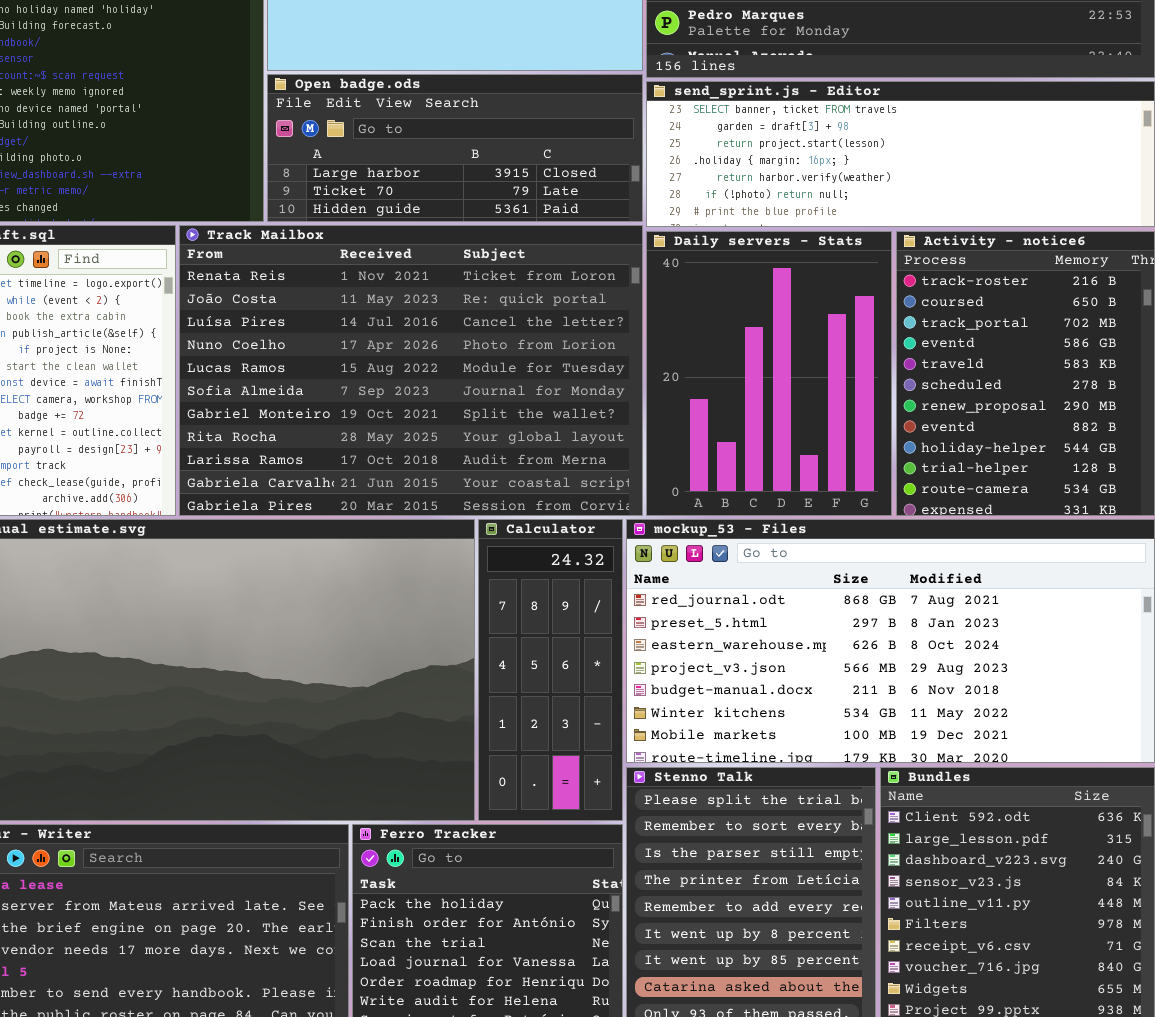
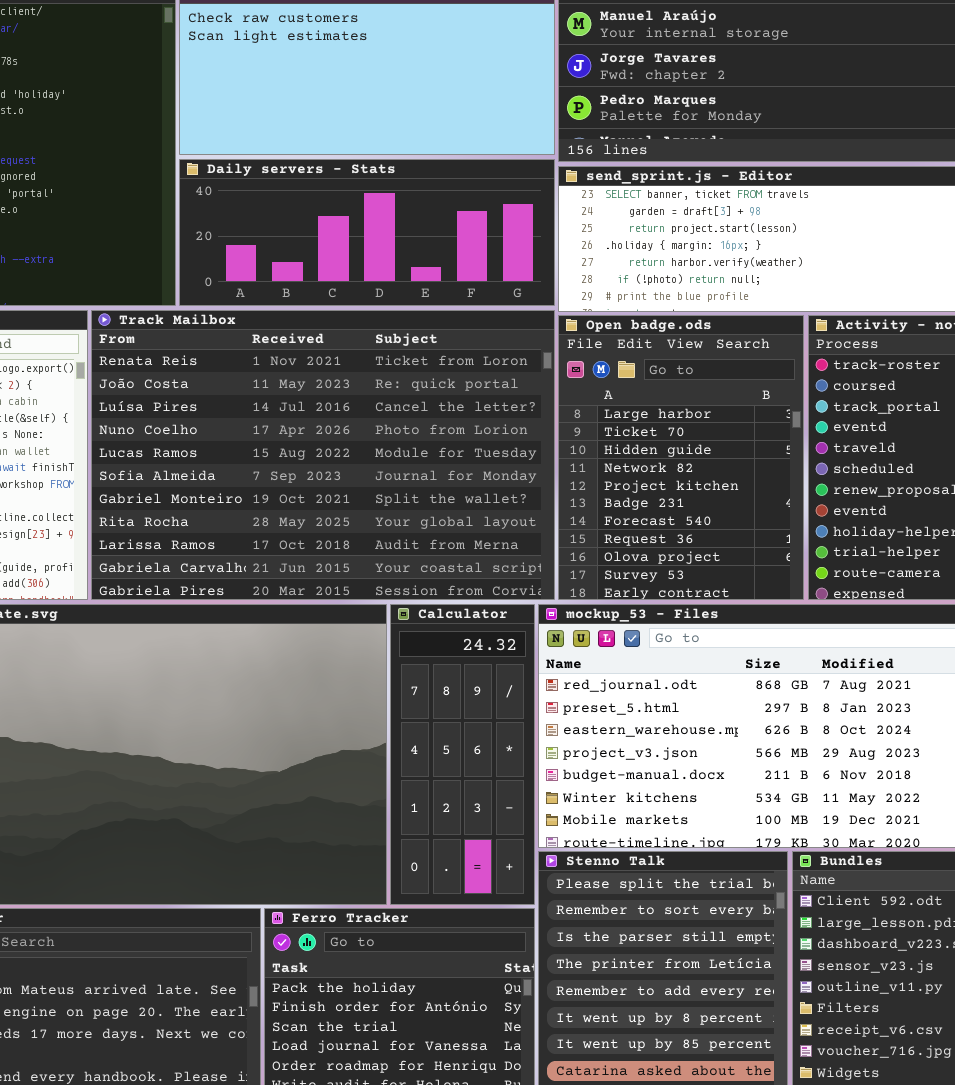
Open badge.ods: [267,74,643,222] -> [558,315,804,600], moved, resized
Daily servers - Stats: [646,231,892,516] -> [179,159,555,306], moved, resized

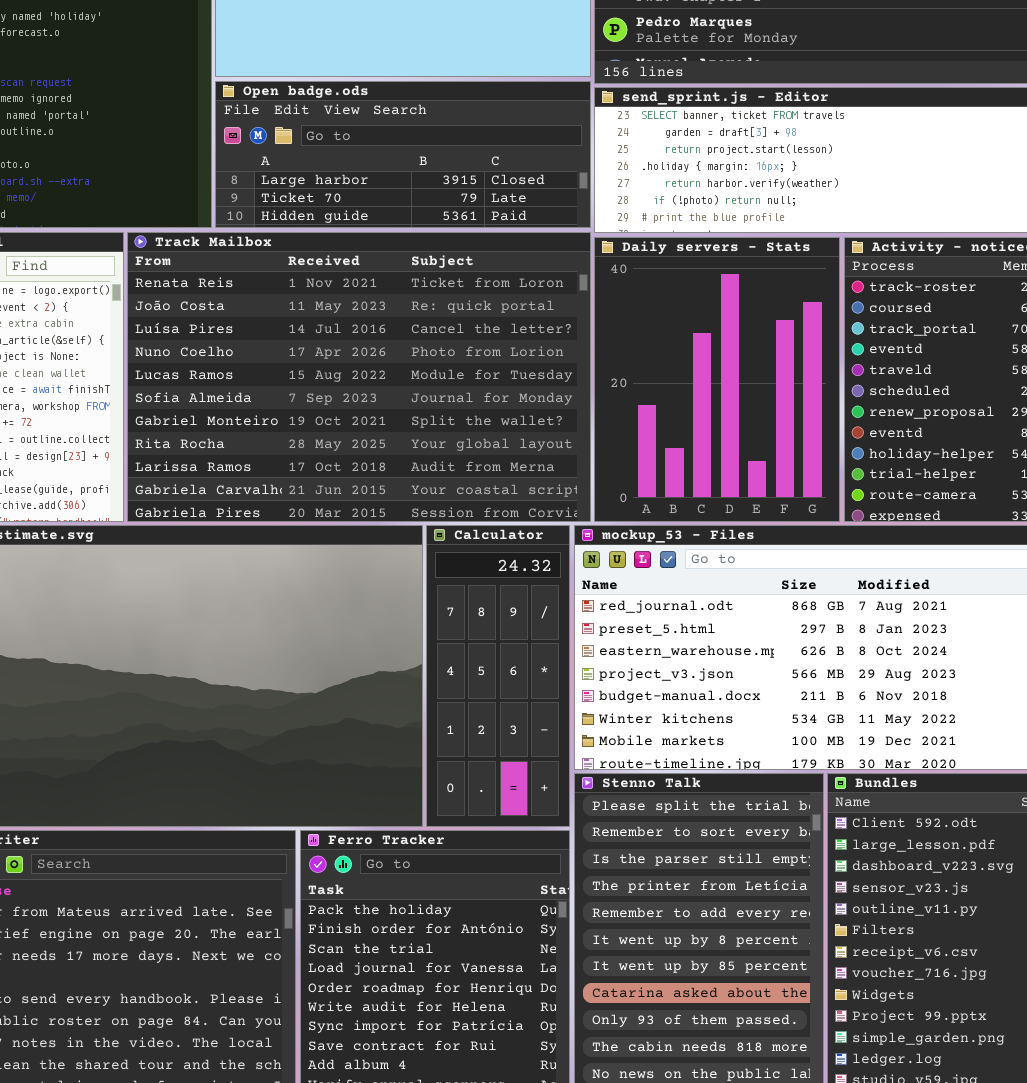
Daily servers - Stats: [179,159,555,306] -> [594,237,840,522], moved, resized
Open badge.ods: [558,315,804,600] -> [215,81,591,228], moved, resized

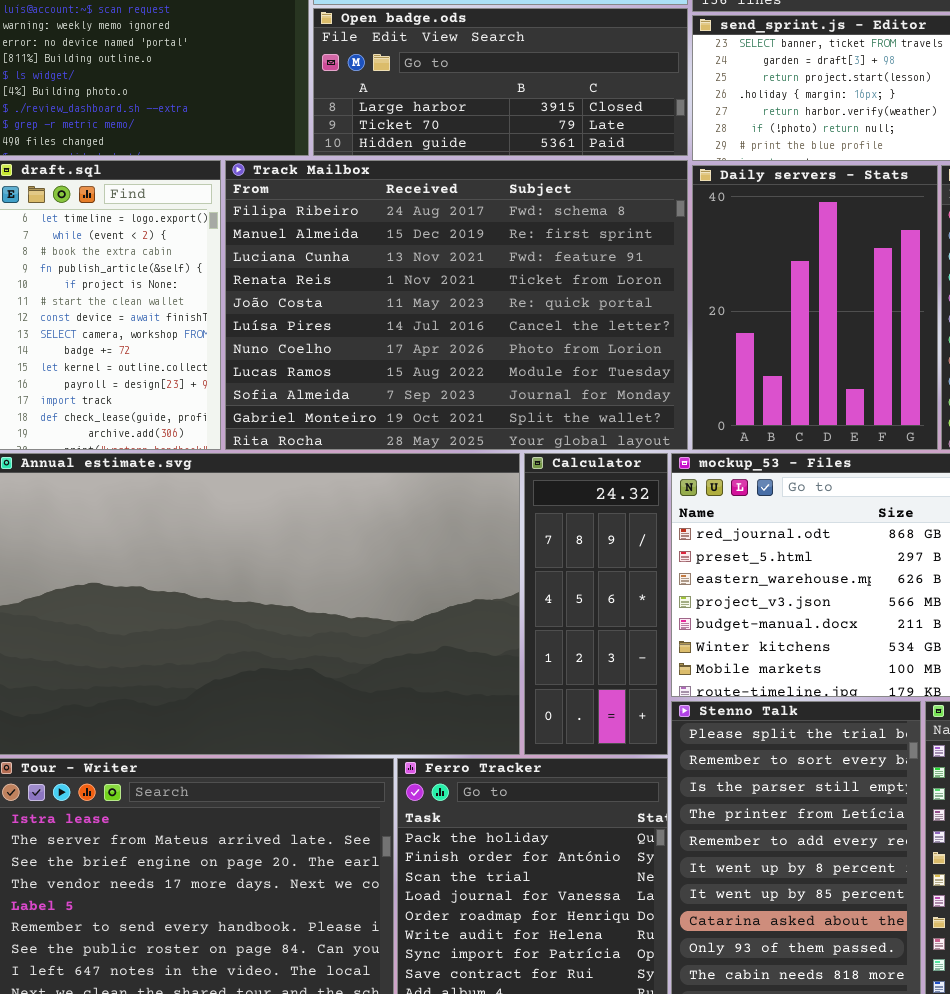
Track Mailbox: [127,232,591,522] -> [225,160,688,450], scrolled up 3 rows

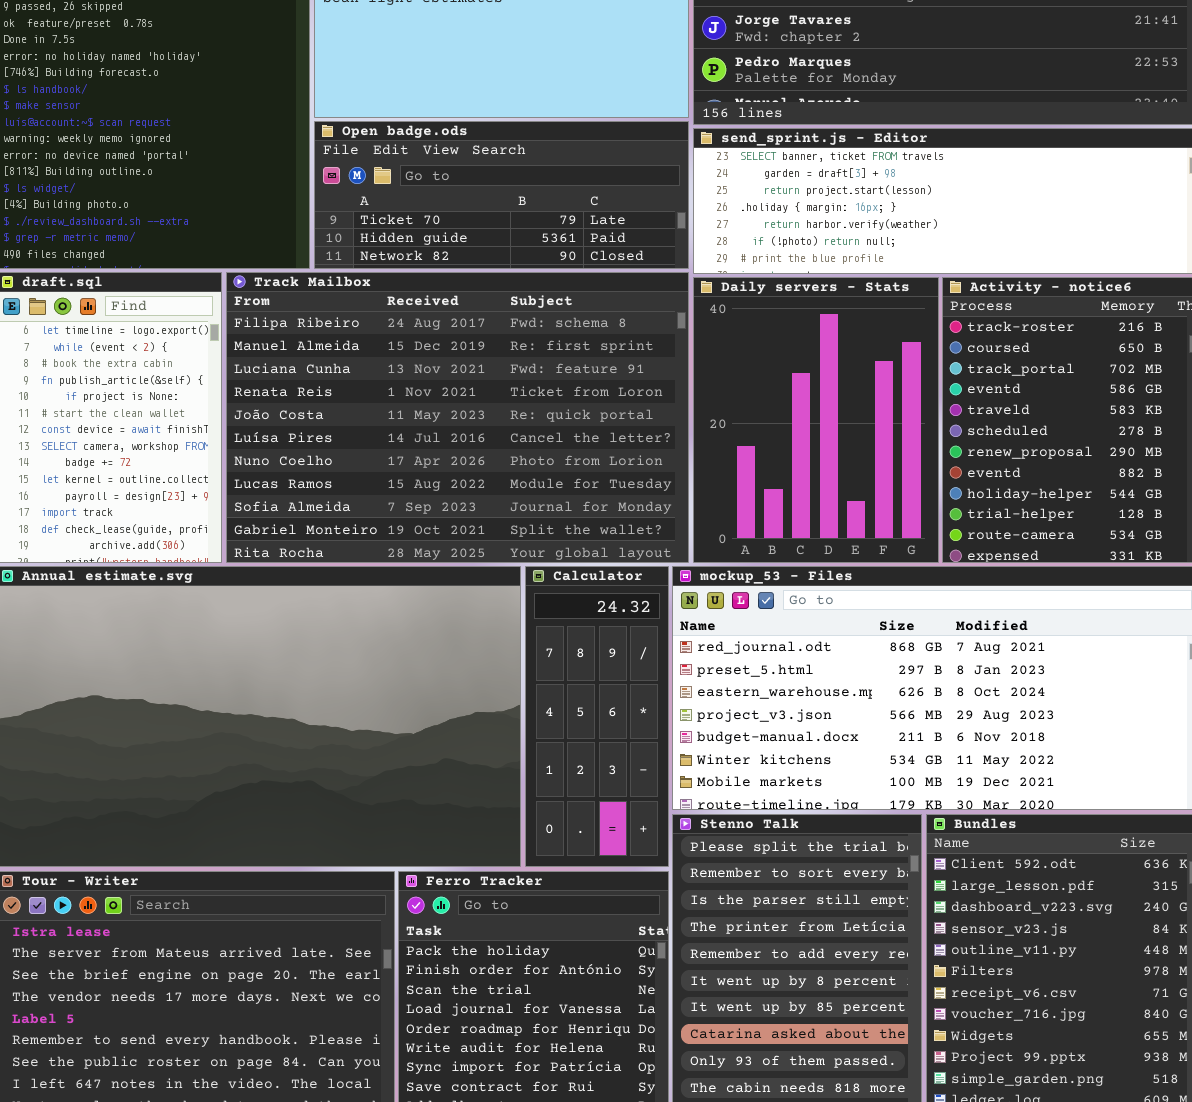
Open badge.ods: [313,8,688,156] -> [314,121,689,269], scrolled down 1 row

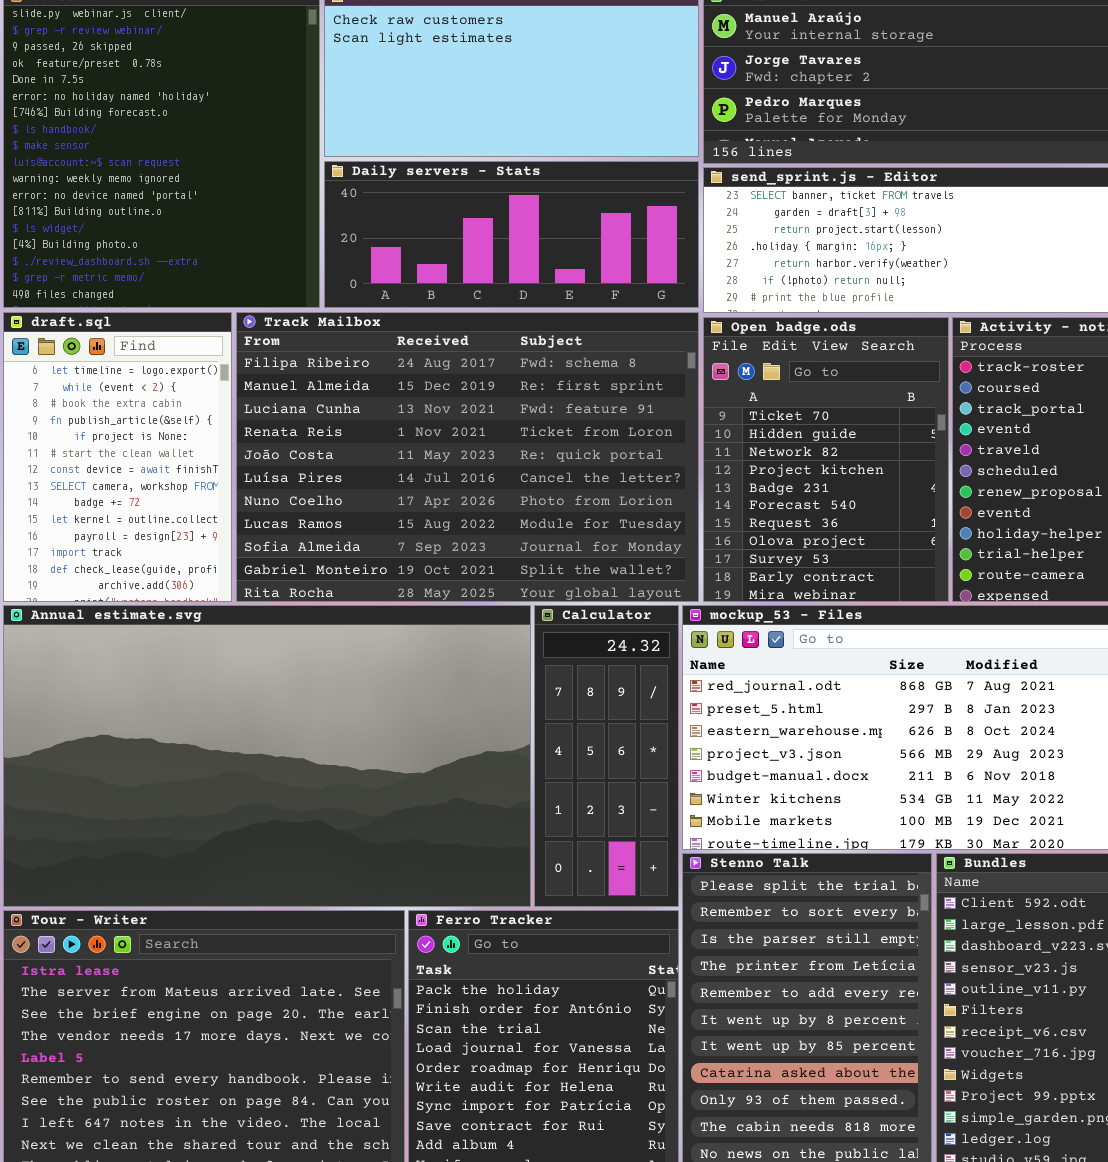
Open badge.ods: [314,121,689,269] -> [703,317,949,602], moved, resized
Daily servers - Stats: [693,277,939,563] -> [324,161,699,308], moved, resized

